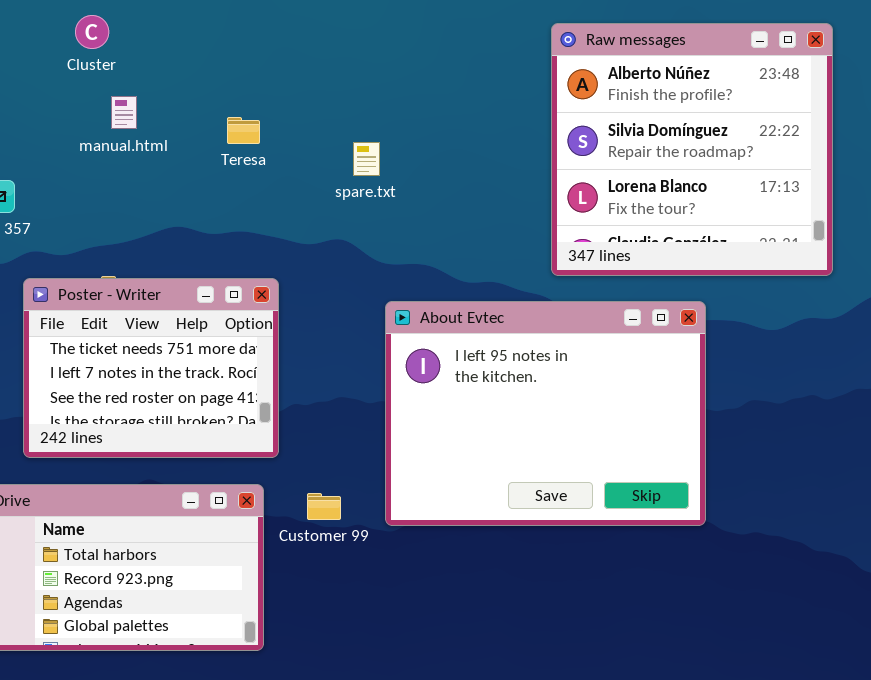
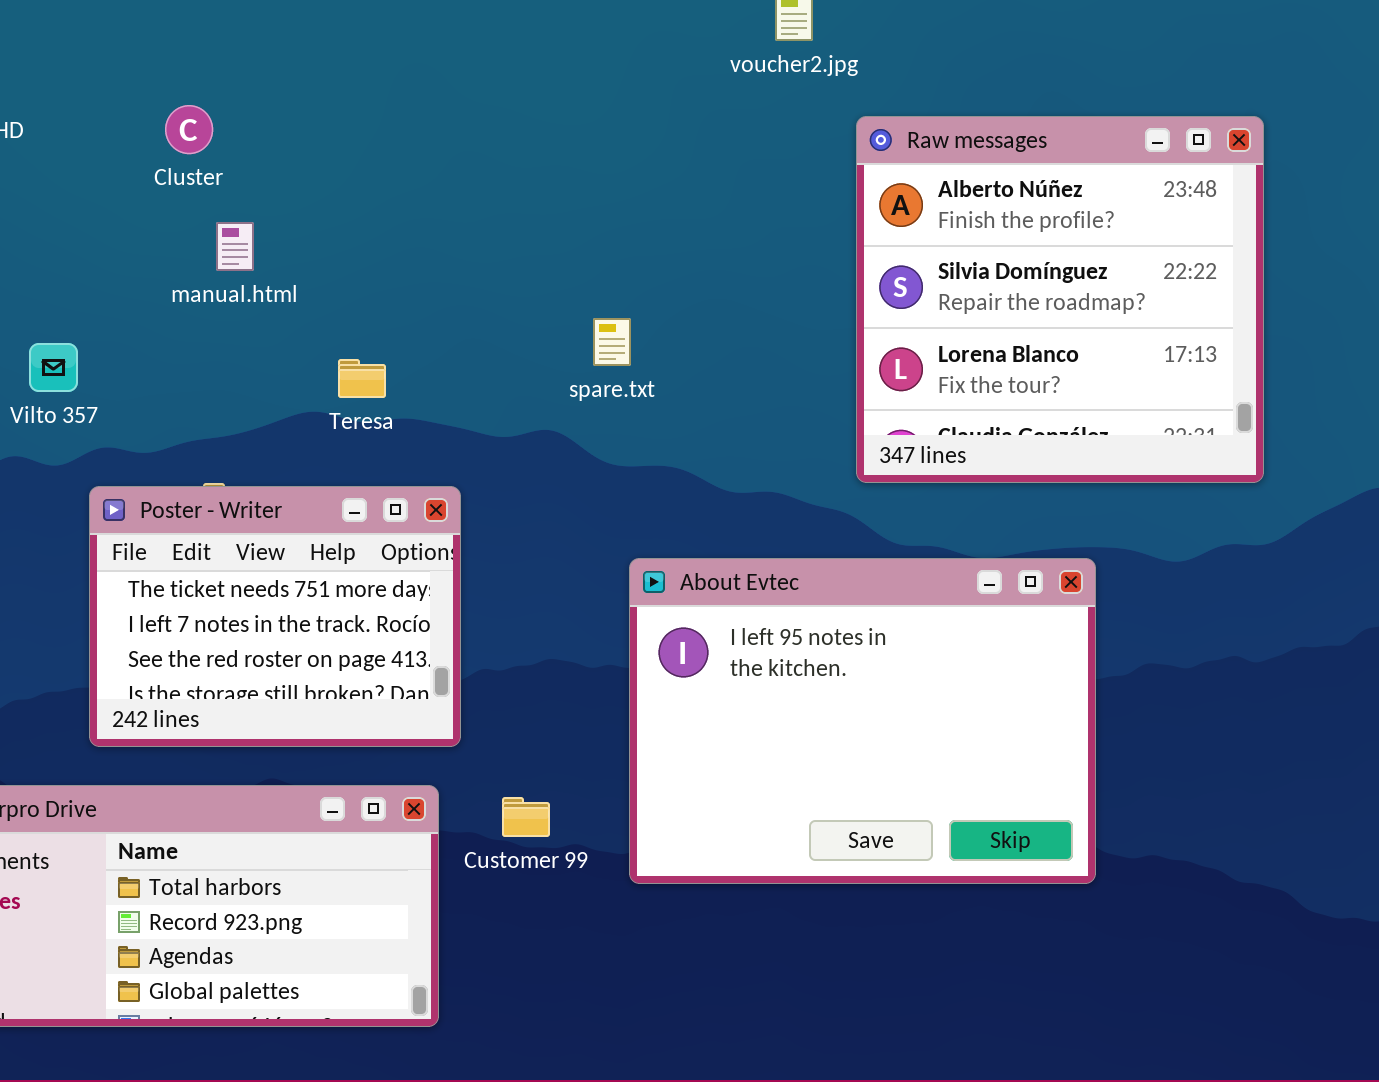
Teresa: [227,117,260,144] -> [338,359,386,398], moved
spare.txt: [353,142,380,176] -> [593,318,631,366], moved
About Evtec: [385,301,706,526] -> [629,558,1096,884], moved

